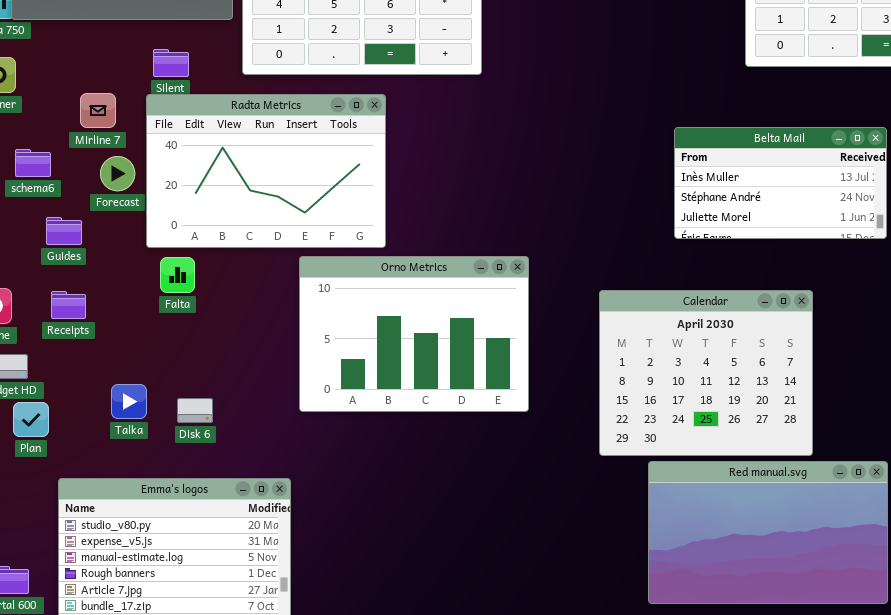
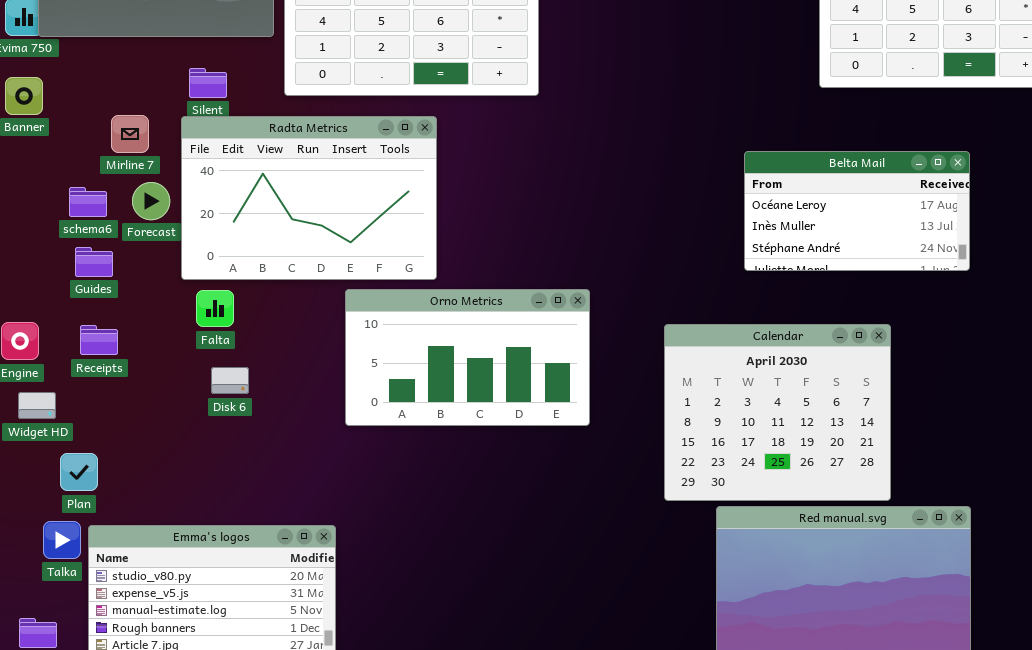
Belta Mail: [674,127,887,239] -> [744,151,970,271], scrolled up 1 row
schema6: [15,149,51,177] -> [69,187,107,217], moved
Orno Metrics: [299,256,529,412] -> [345,289,590,426], resized
Talka: [111,384,147,419] -> [43,521,81,559], moved
Disk 6: [177,398,213,423] -> [211,367,249,394], moved
Plan: [13,402,49,437] -> [60,453,98,491], moved

